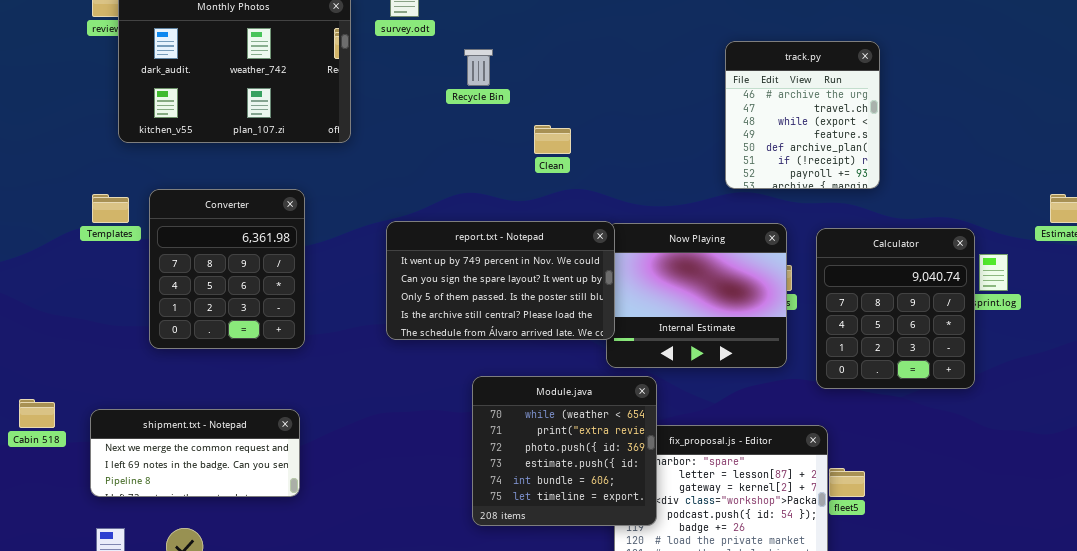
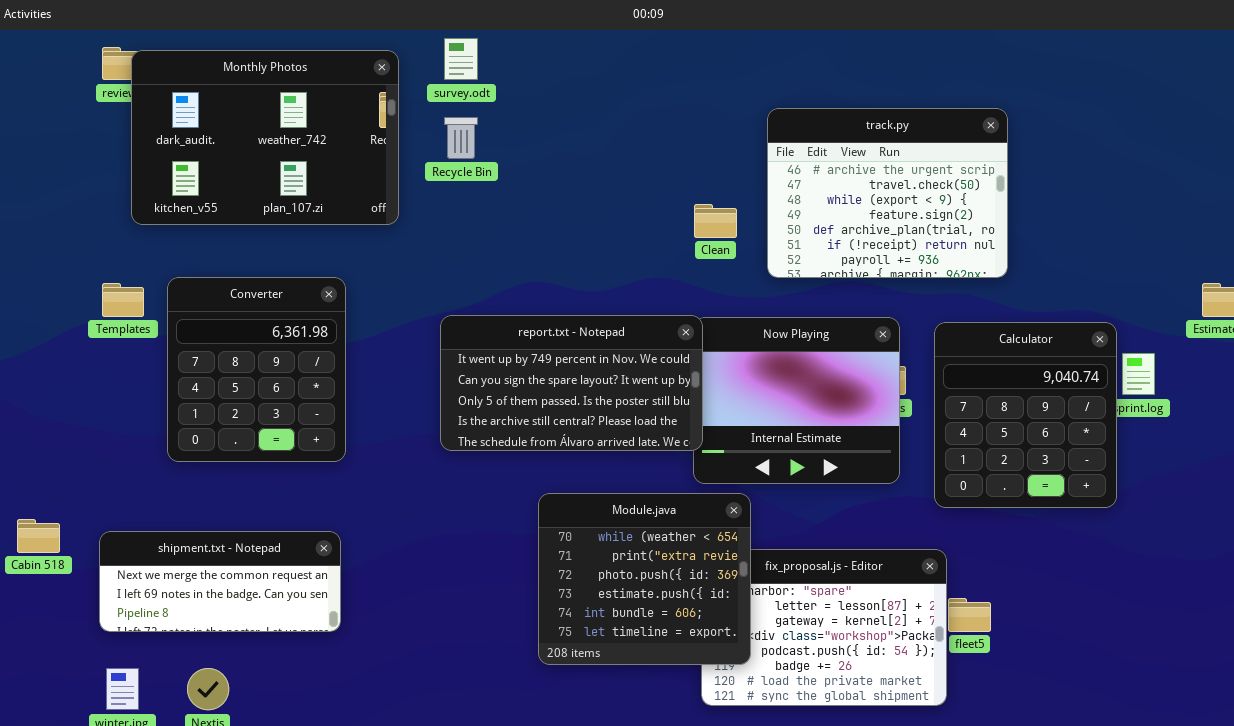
track.py: [725,41,880,189] -> [767,108,1008,278], resized
Recycle Bin: [464,49,493,86] -> [444,117,478,159], moved
Clean: [534,125,571,154] -> [694,204,737,238], moved

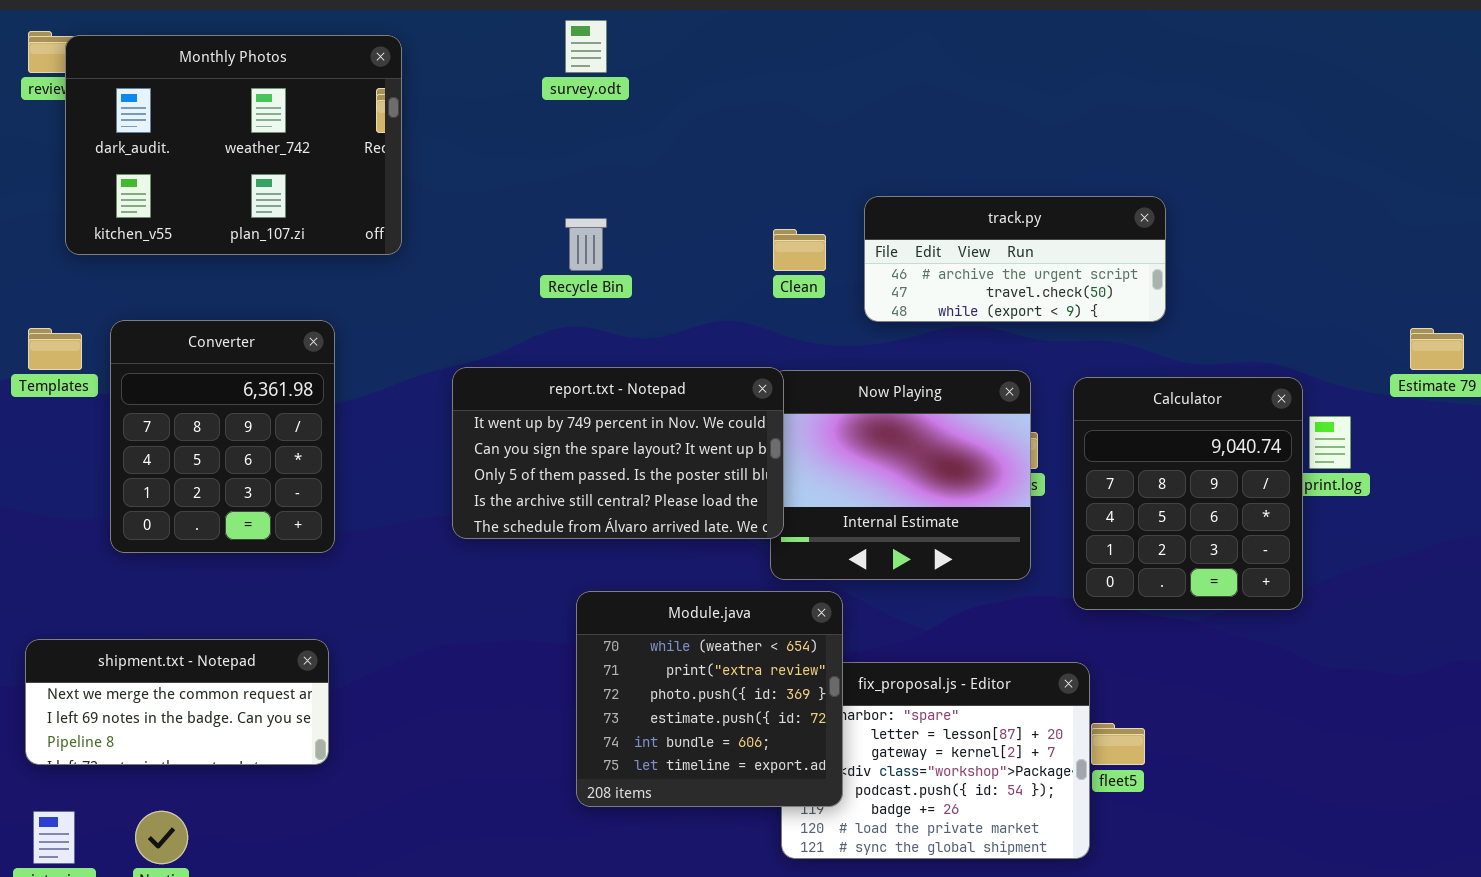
survey.odt: [444,38,478,80] -> [565,20,607,73], moved
track.py: [767,108,1008,278] -> [864,196,1166,322], resized
Recycle Bin: [444,117,478,159] -> [565,218,607,271], moved

